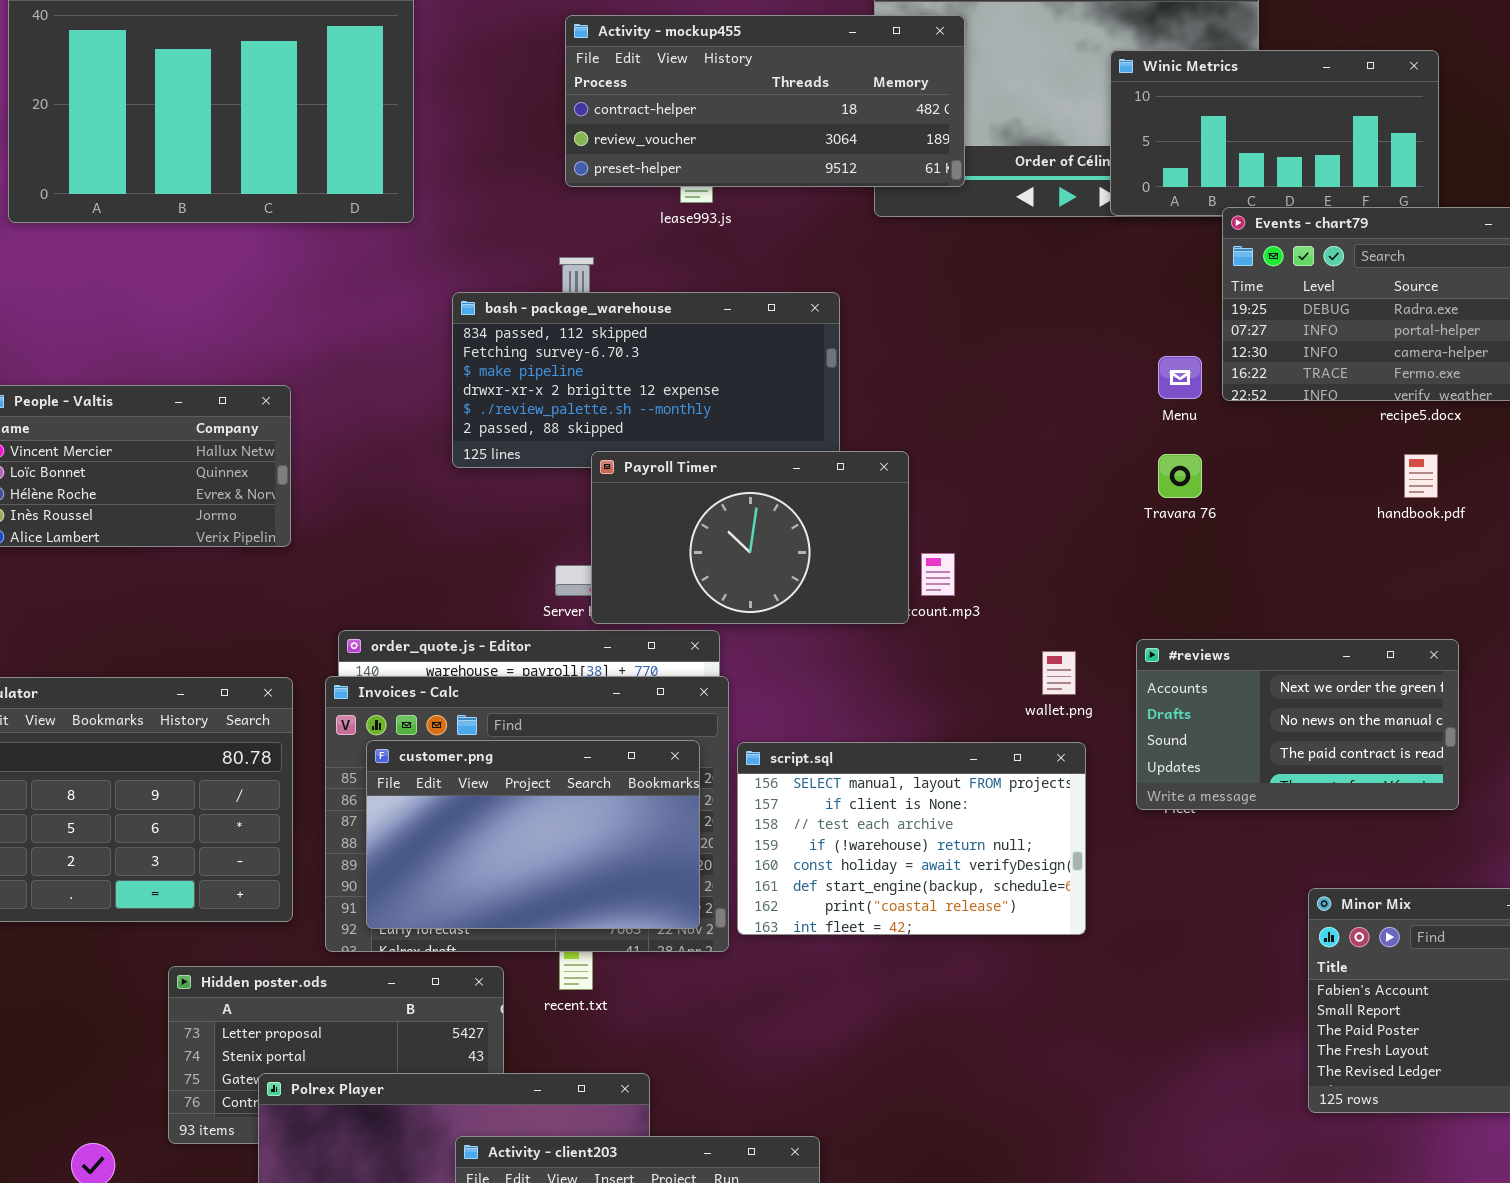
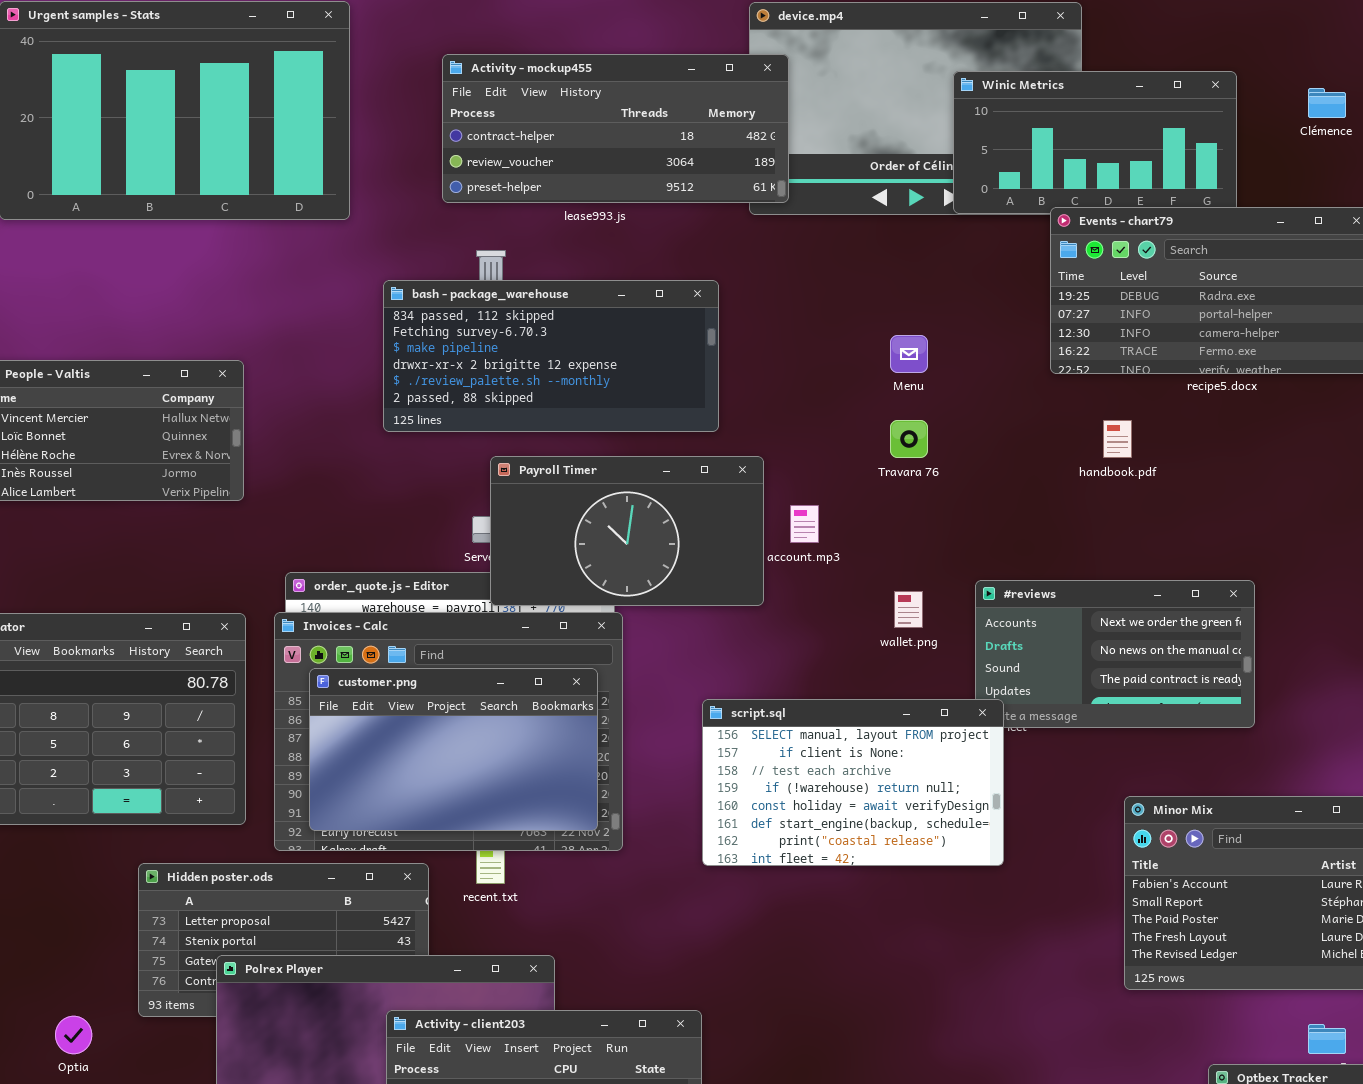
Activity - mockup455: [565,15,965,187] -> [442,54,789,203], moved
Menu: [1158,356,1202,399] -> [890,335,928,373], moved
Payroll Timer: [591,451,909,624] -> [490,456,764,606], moved
Travara 76: [1158,454,1202,498] -> [890,420,928,458], moved
handbook.pdf: [1404,454,1438,498] -> [1103,420,1132,458], moved
script.sql: [737,742,1086,935] -> [702,699,1004,866], moved

